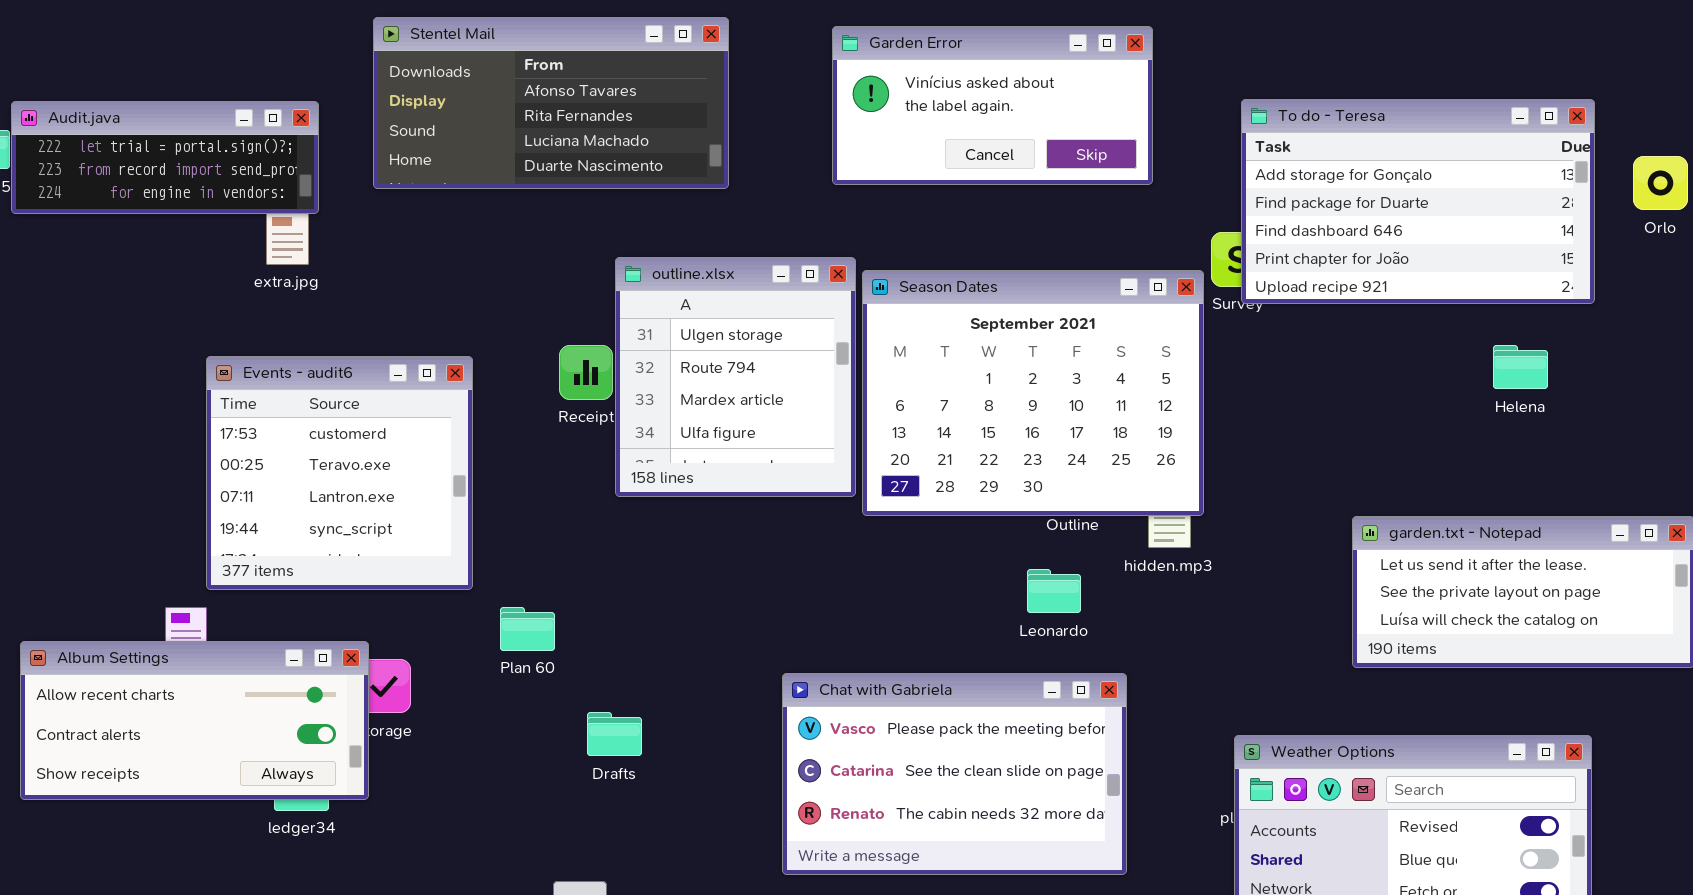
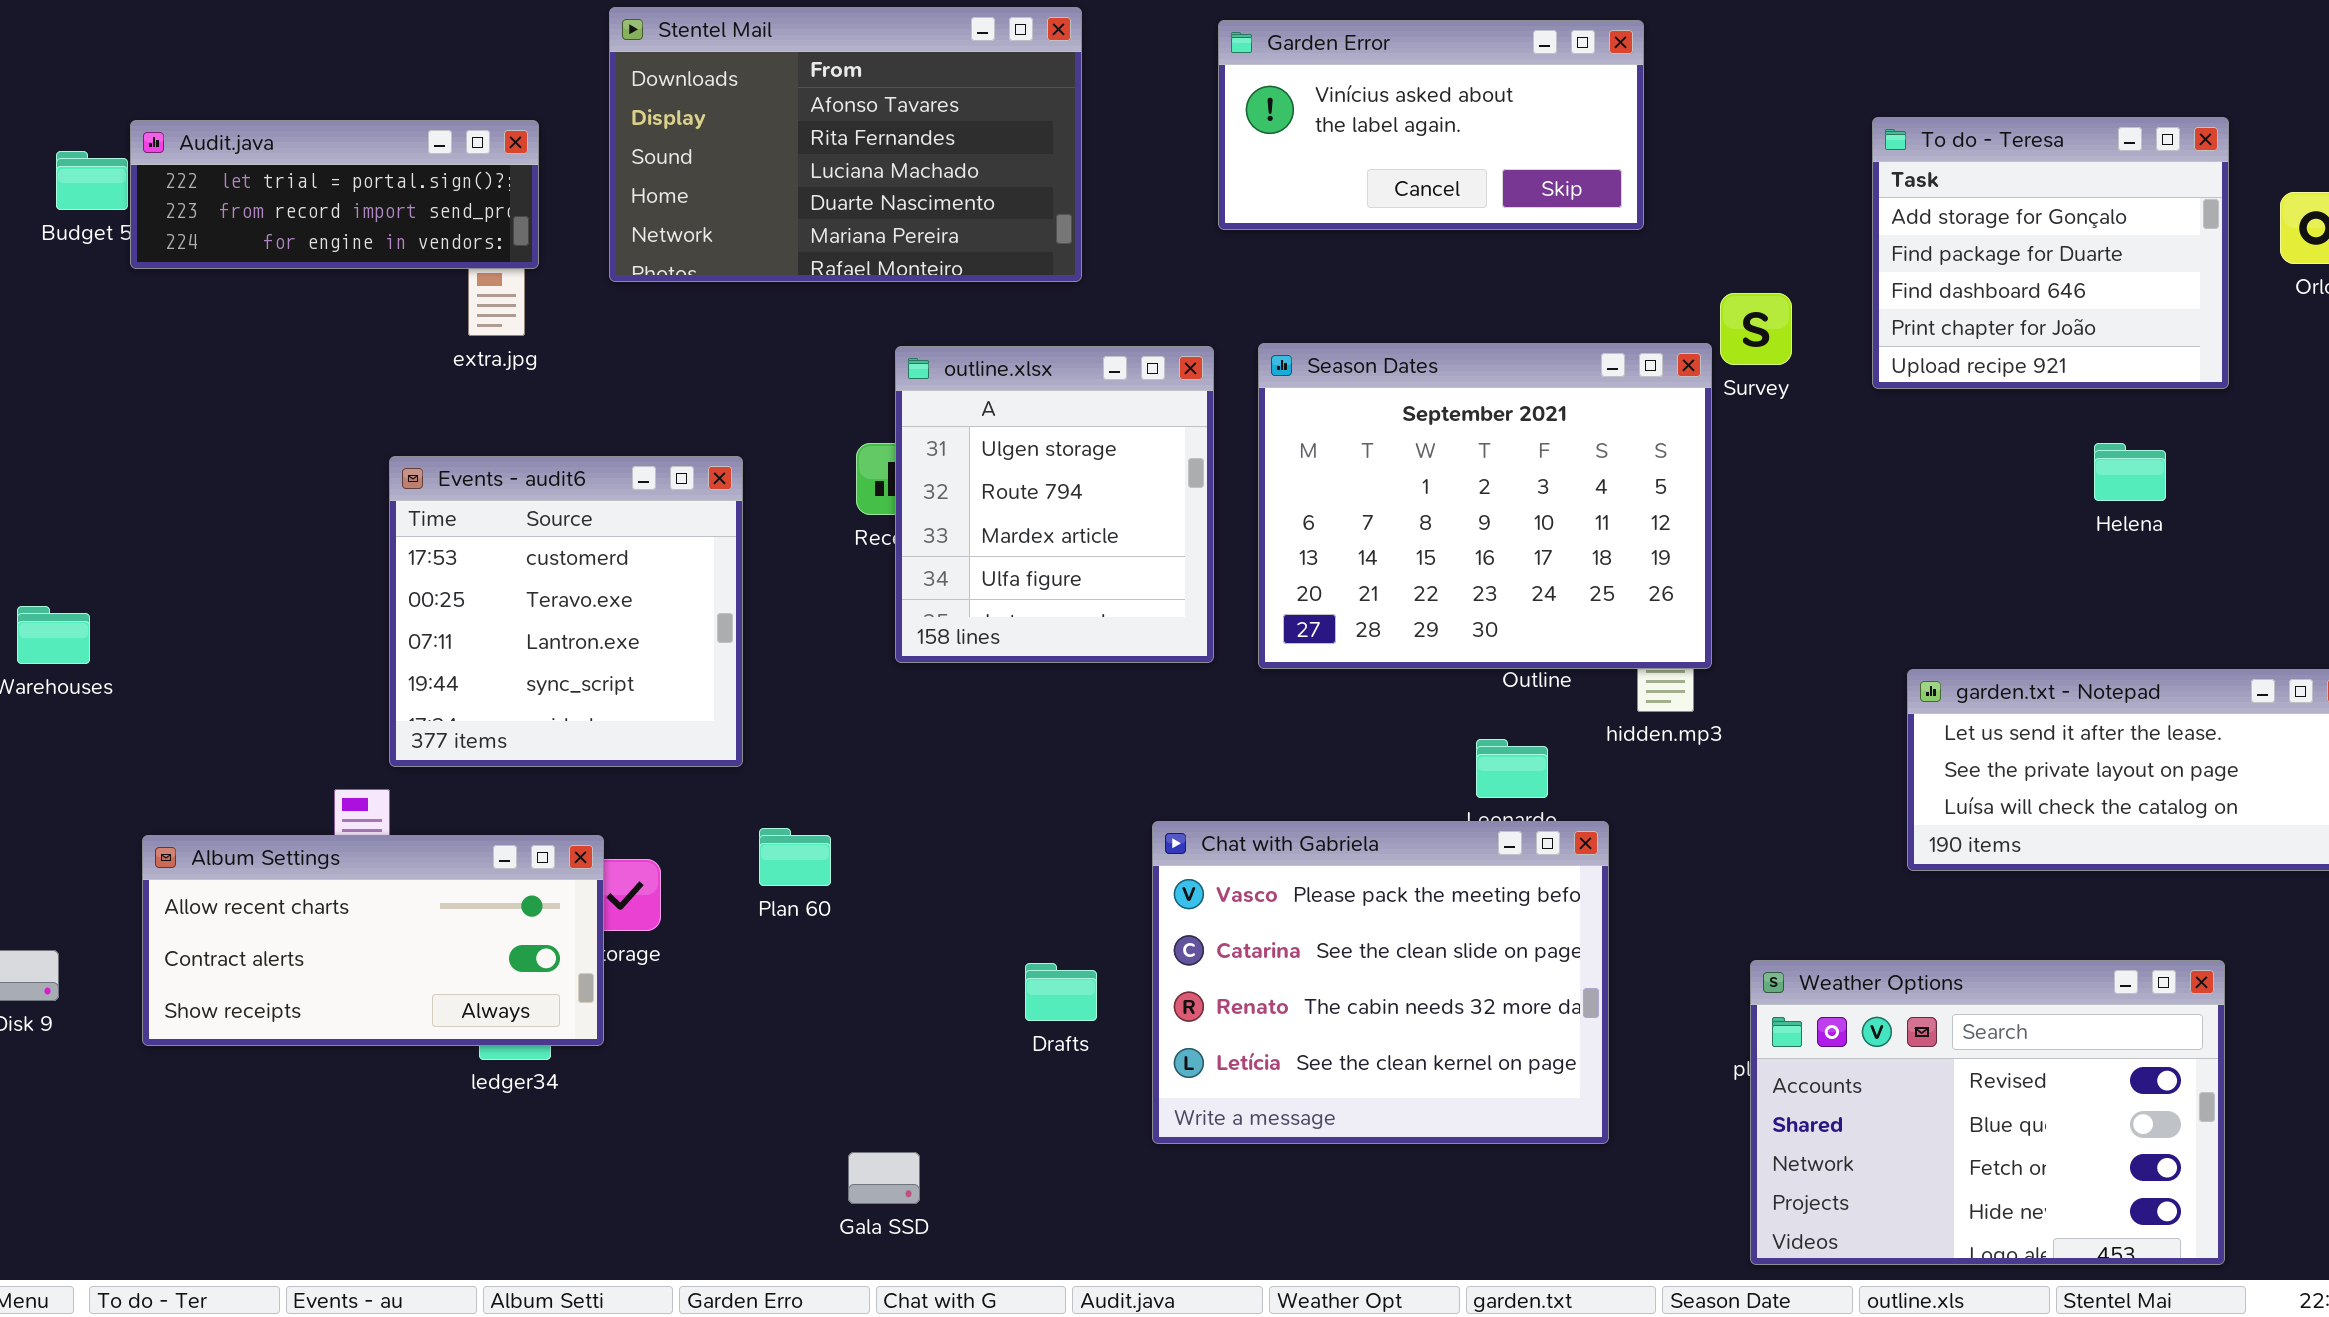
Stentel Mail: [373,17,729,189] -> [609,7,1082,282], resized
To do - Teresa: [1241,99,1595,304] -> [1872,117,2229,389], resized
outline.xlsx: [615,257,856,497] -> [895,346,1214,663], moved
Plan 60: [500,607,555,651] -> [759,828,831,886], moved
Chat with Gabriela: [782,673,1127,875] -> [1152,821,1609,1144], resized
Drafts: [587,712,642,756] -> [1025,963,1097,1021], moved

